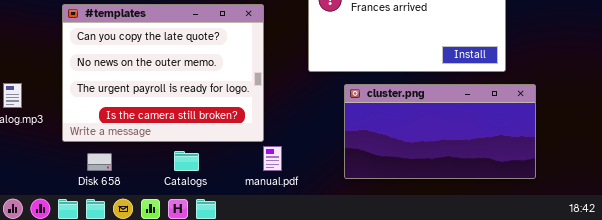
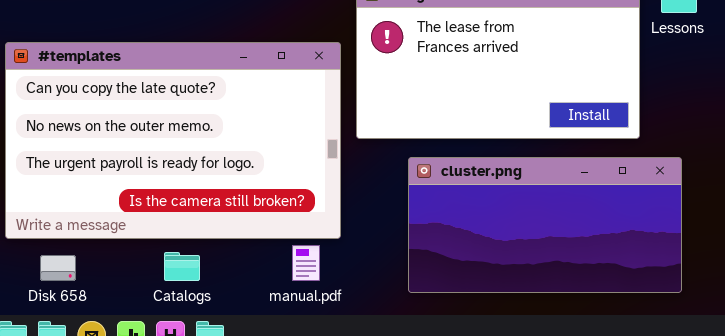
#templates: [62,4,264,142] -> [5,42,341,239], resized

